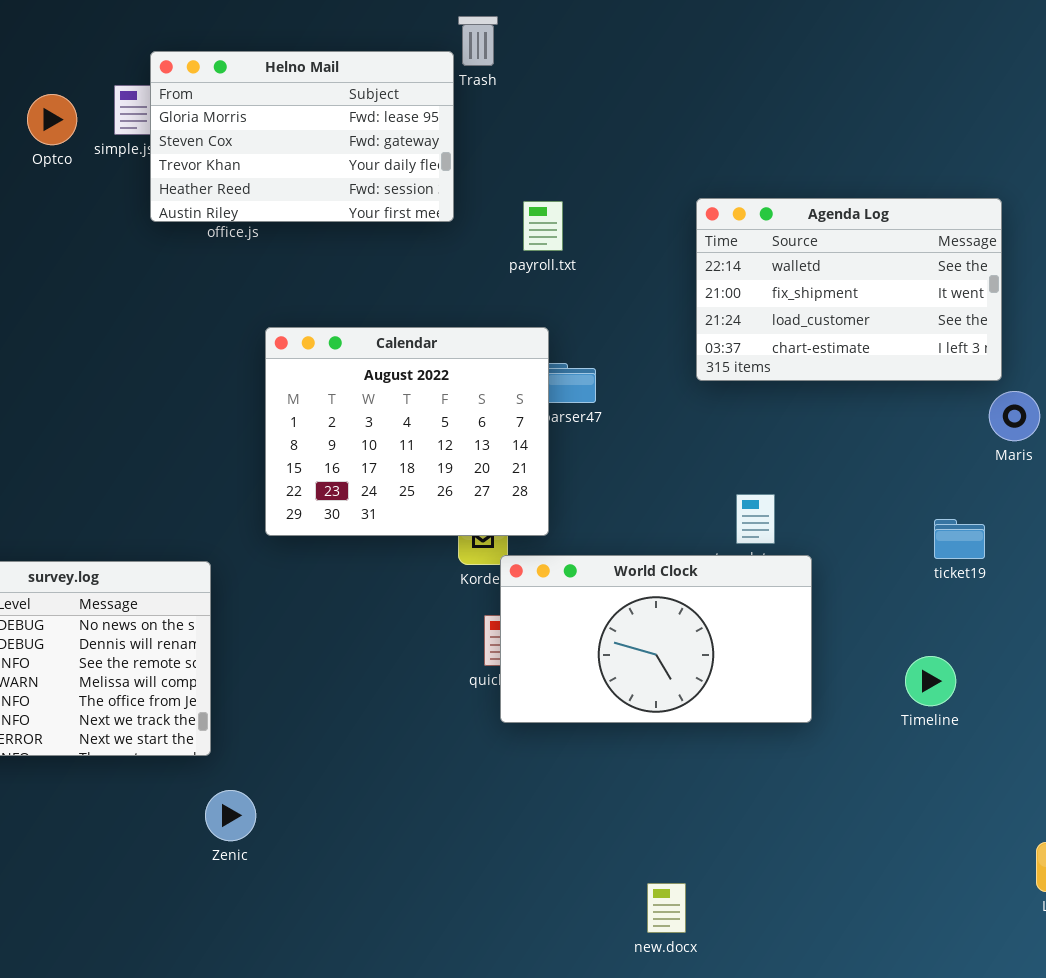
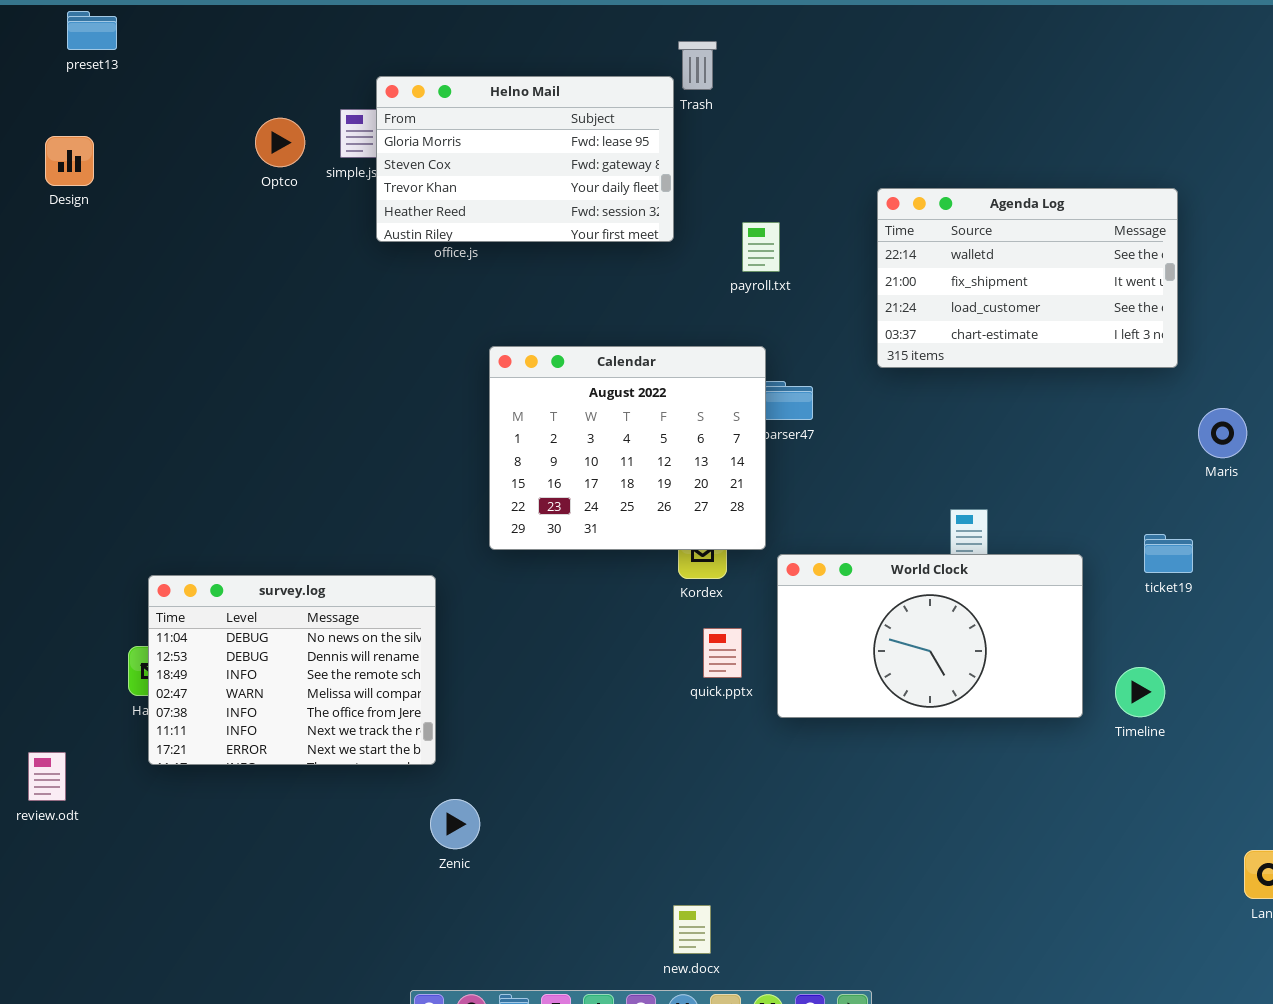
Agenda Log: [696,198,1002,381] -> [877,188,1178,368], moved
World Clock: [500,555,812,723] -> [777,554,1083,718], moved
new.docx: [647,883,686,933] -> [673,905,711,954], moved

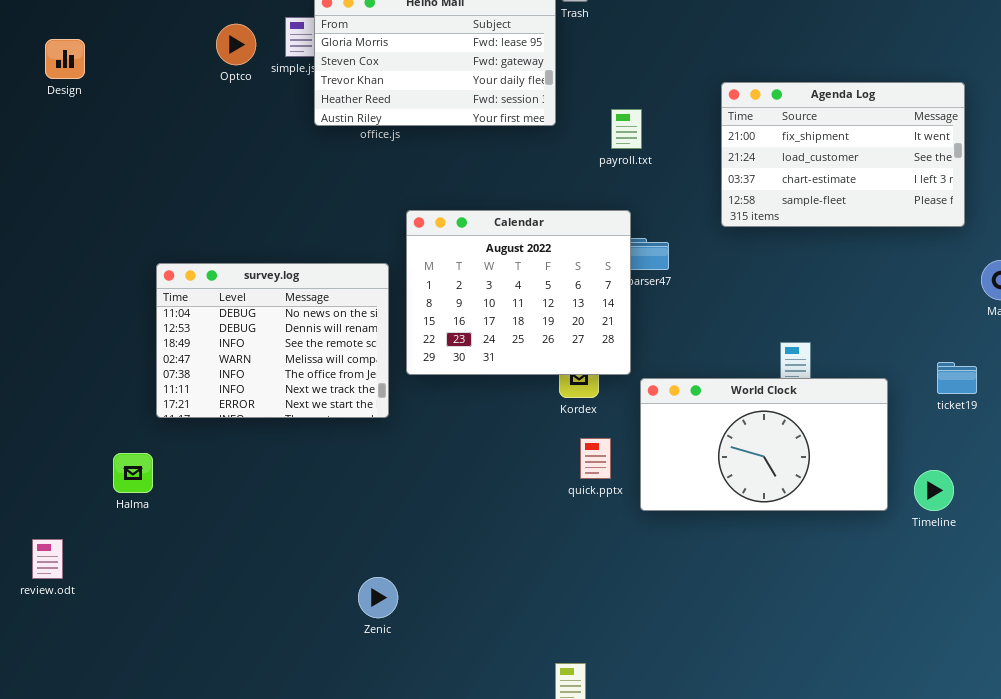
Agenda Log: [877,188,1178,368] -> [721,82,965,227], scrolled down 1 row
survey.log: [148,575,436,765] -> [156,263,389,418], moved

